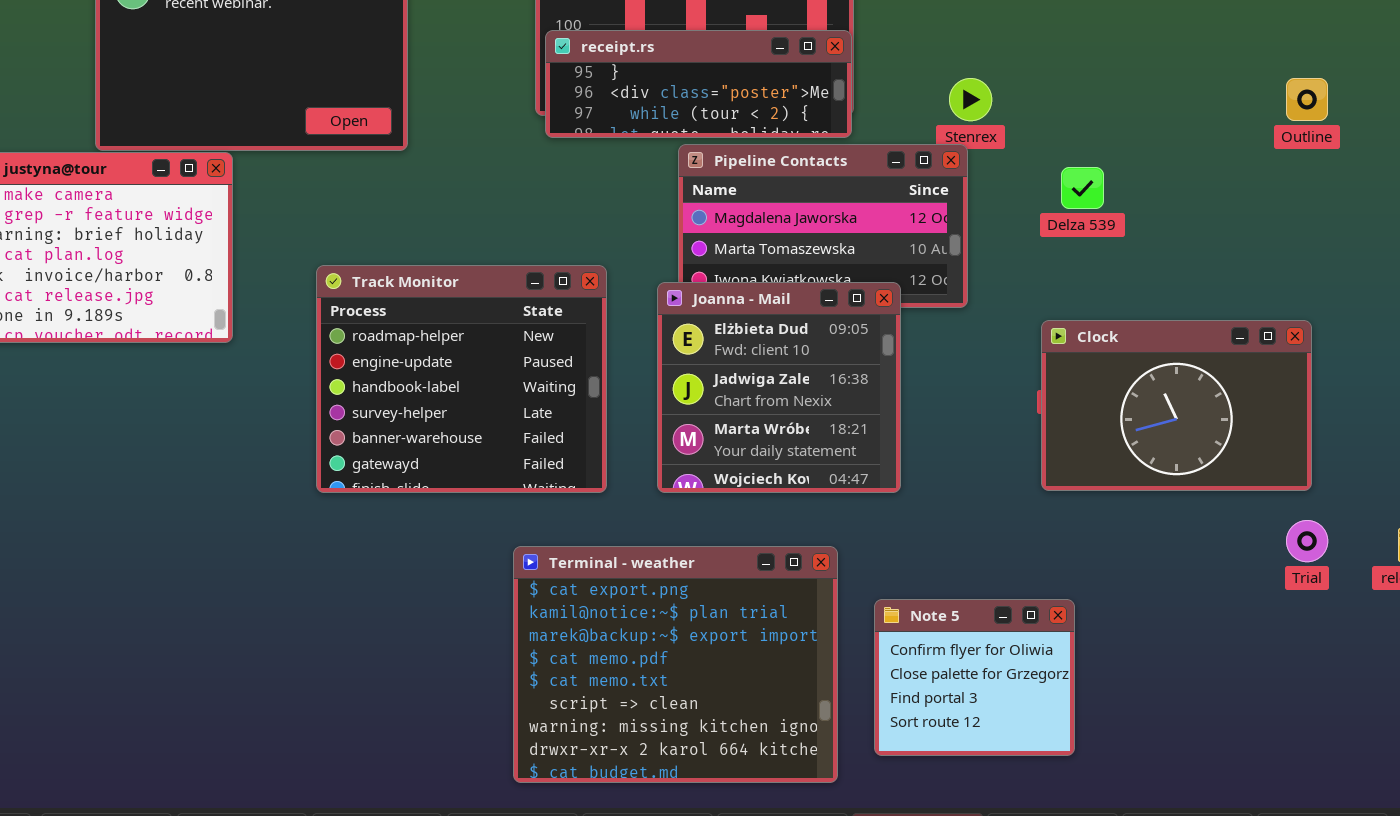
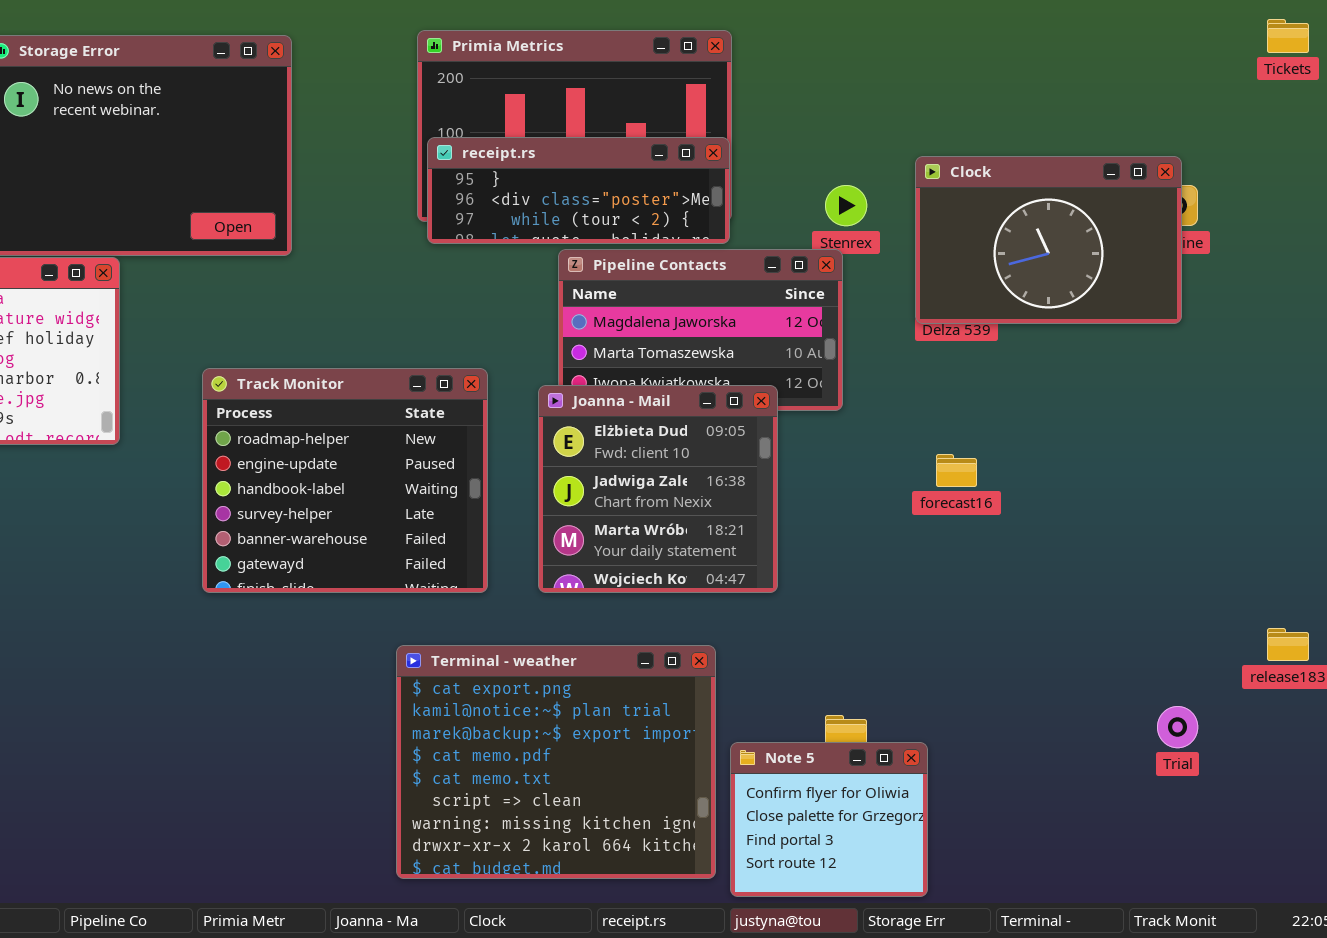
Clock: [1041,320,1312,491] -> [915,156,1182,324], moved
Trial: [1286,520,1328,562] -> [1157,706,1198,748], moved
Note 5: [874,599,1075,756] -> [730,742,928,897], moved

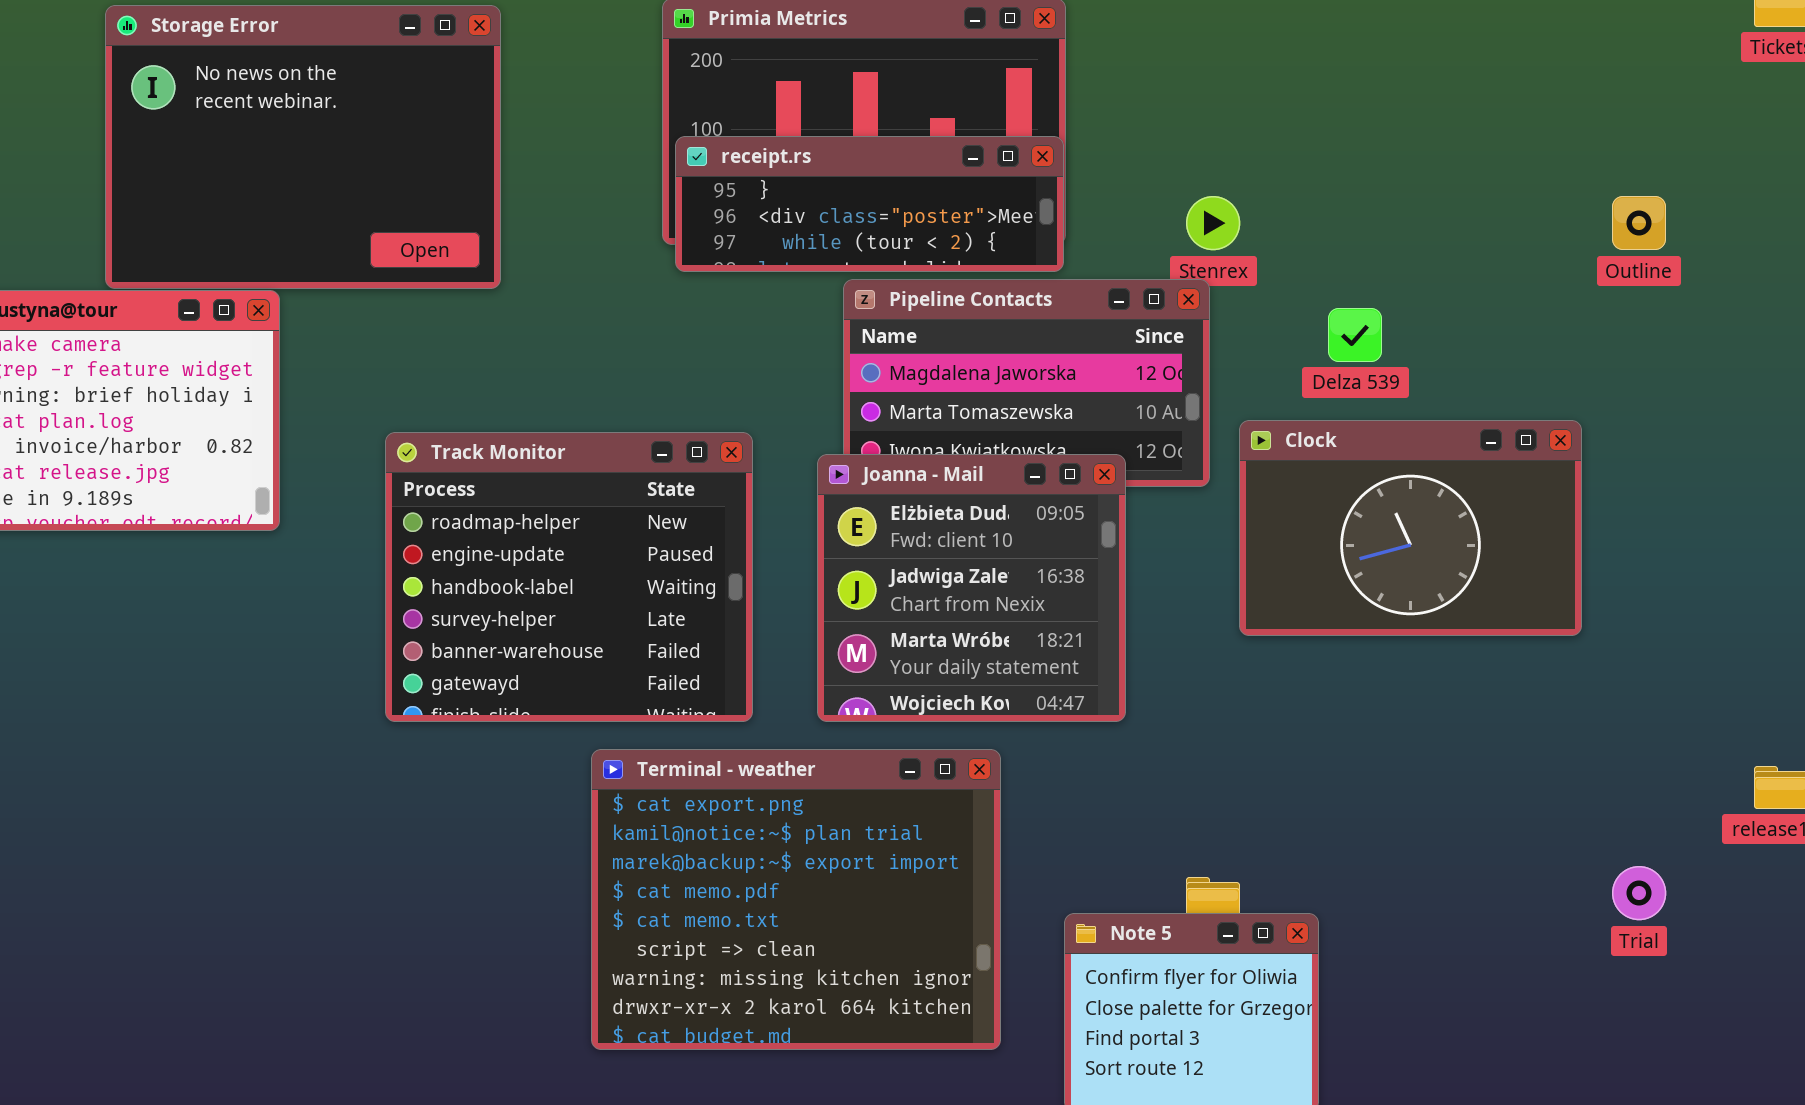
Clock: [915,156,1182,324] -> [1239,420,1582,636], moved
Terminal - weather: [396,645,716,879] -> [591,749,1001,1050], moved

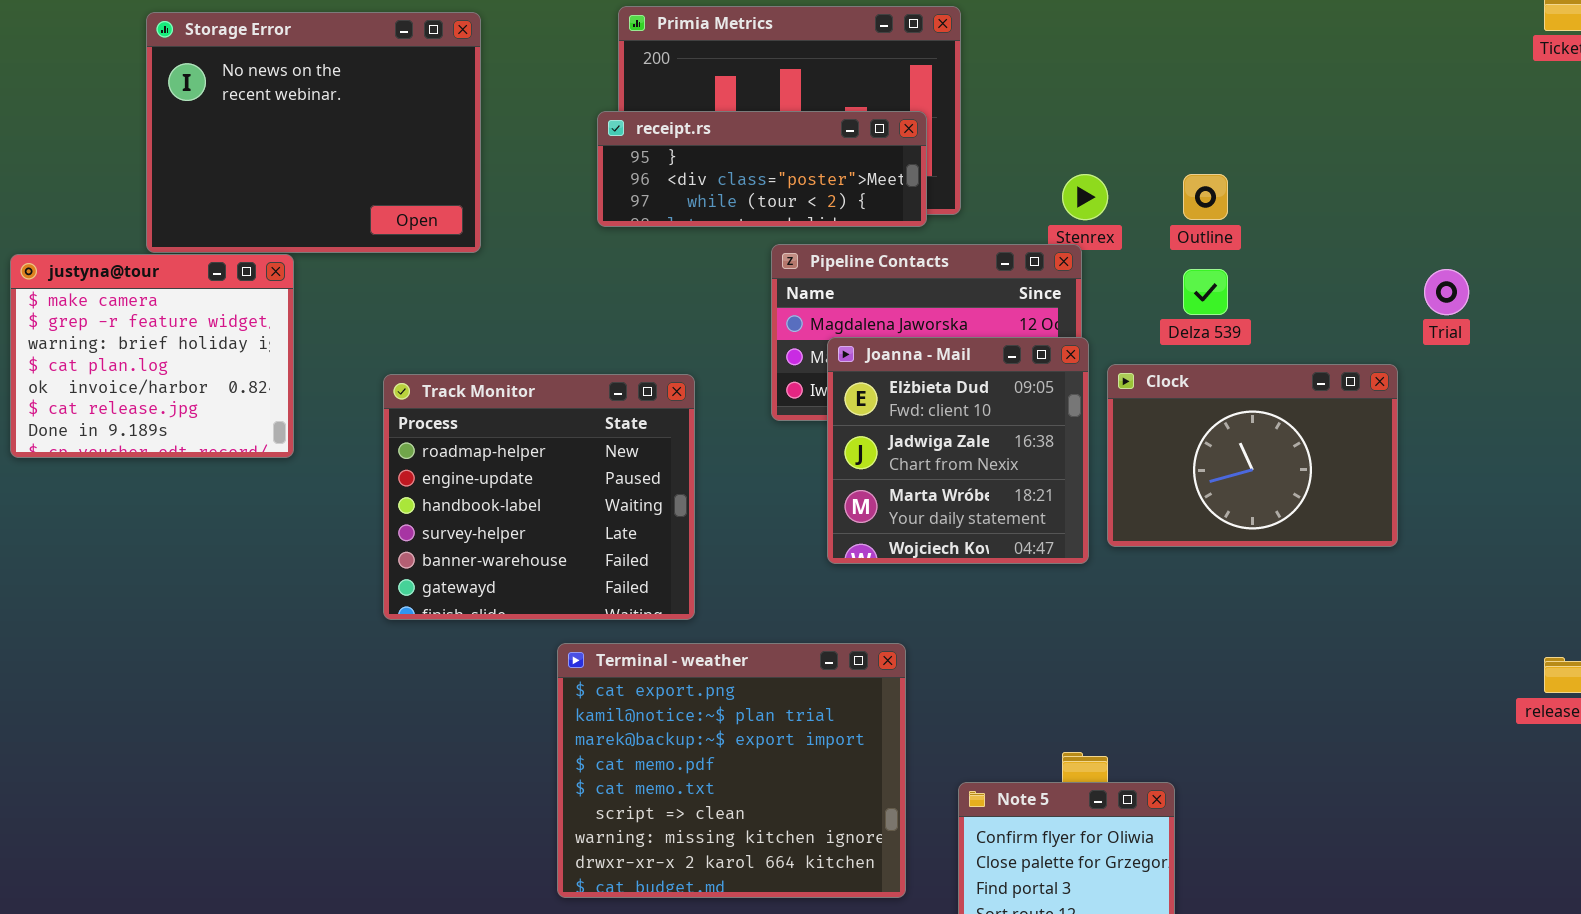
receipt.rs: [675,136,1064,272] -> [597,111,927,227], moved
Outline: [1612,196,1666,250] -> [1183,174,1228,220], moved
Joanna - Mail: [817,454,1126,722] -> [827,337,1089,564], moved
Trial: [1612,866,1666,920] -> [1424,269,1469,315], moved

